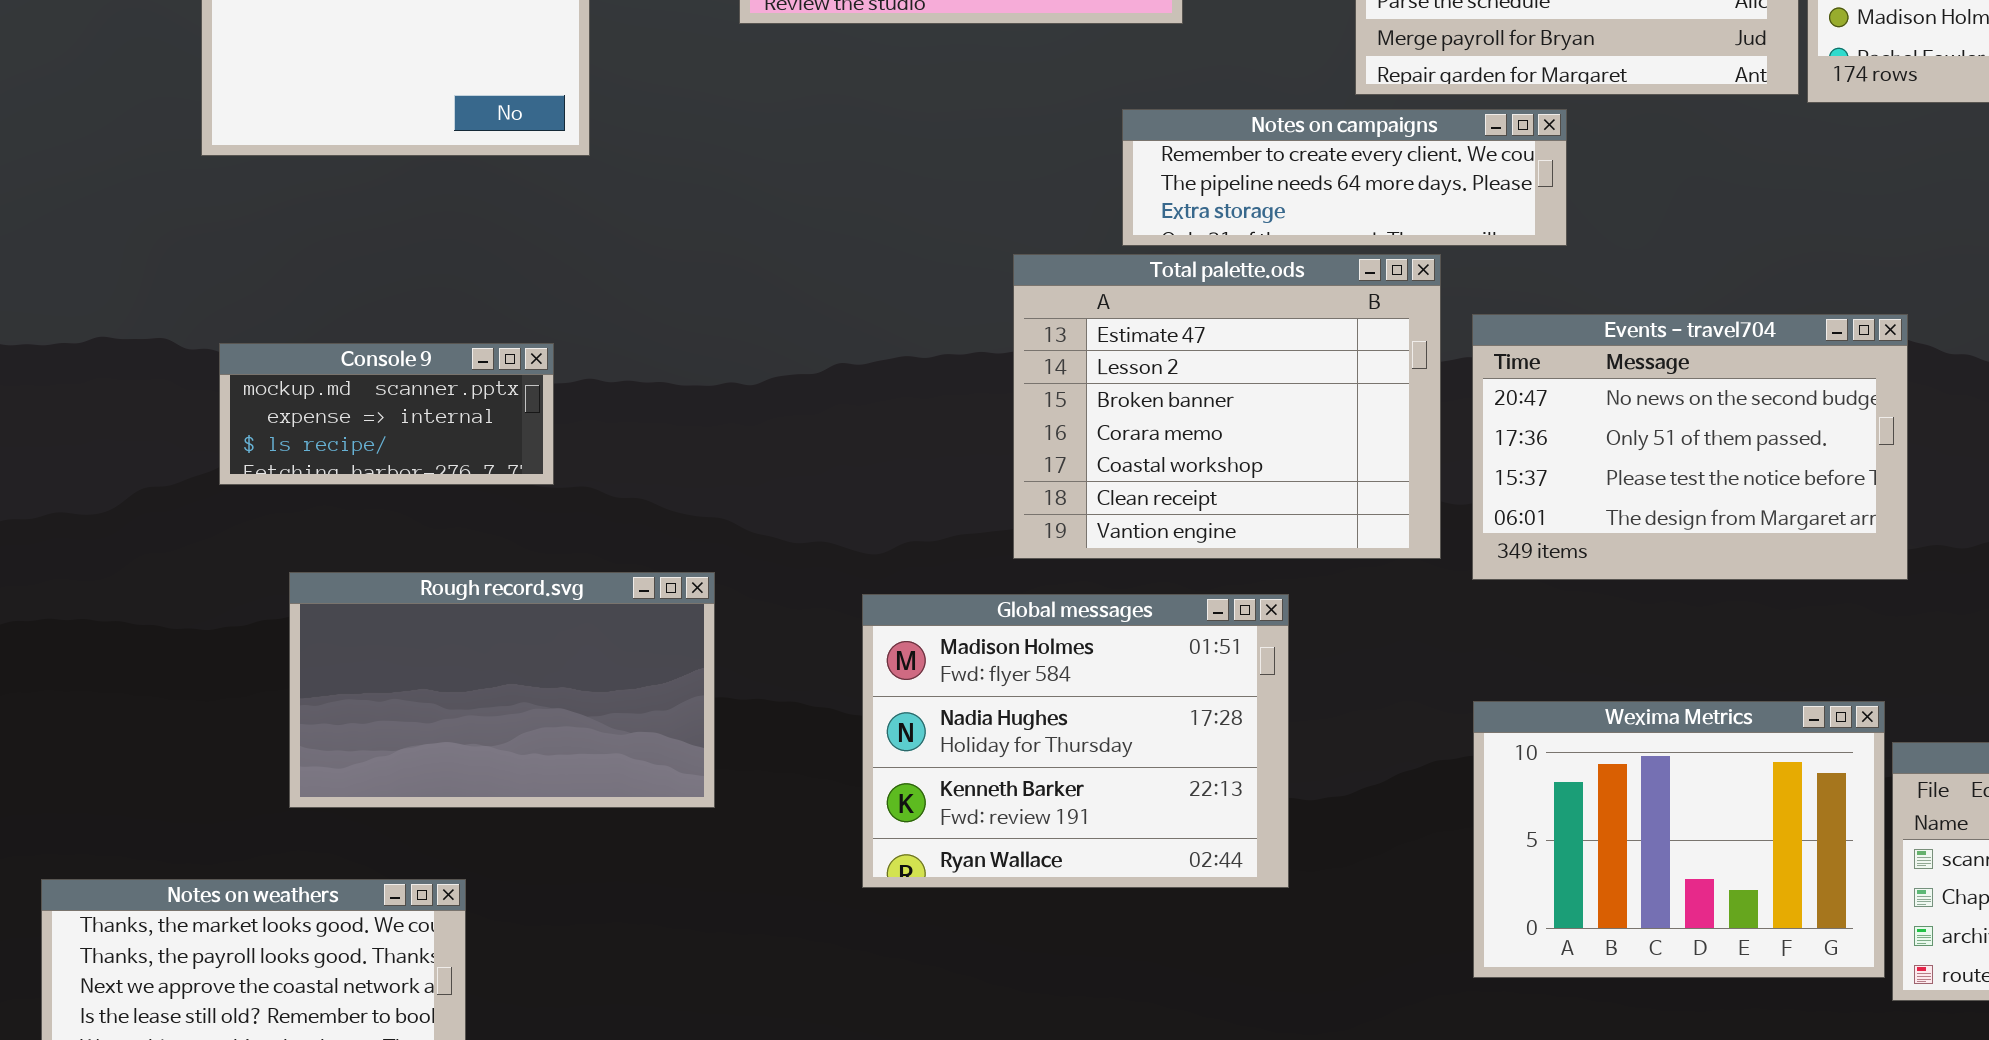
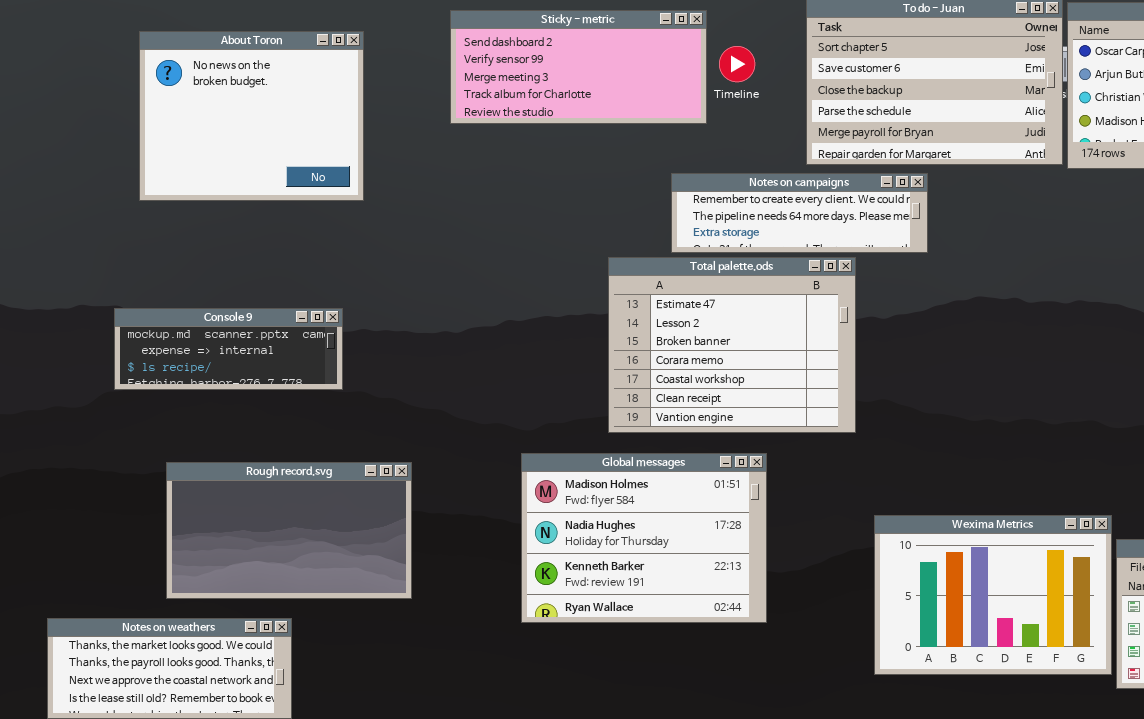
Events - travel704: [1472,314,1908,580] -> none, closed
Console 9: [219,343,554,485] -> [114,308,343,390], resized
Rough record.svg: [289,572,715,808] -> [166,462,412,599], moved

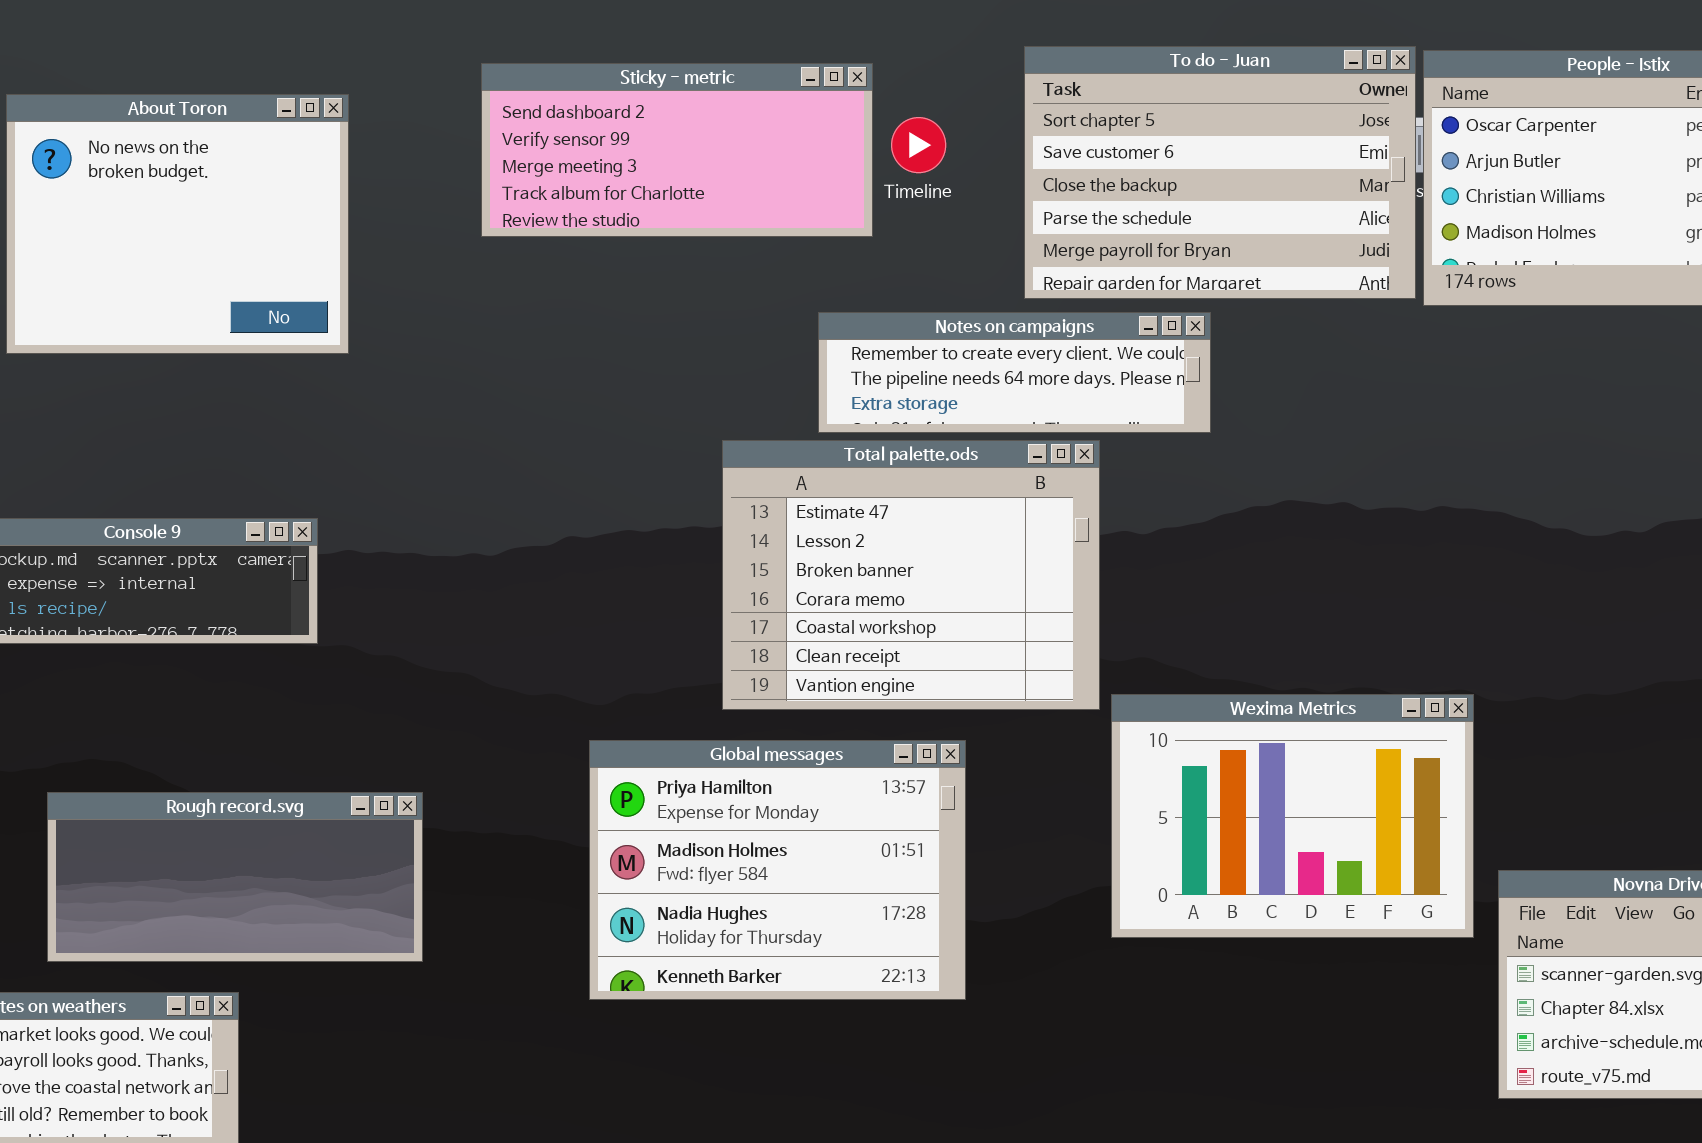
Global messages: [521,453,767,623] -> [589,740,966,1000], scrolled up 1 row
Rough record.svg: [166,462,412,599] -> [47,792,423,962], resized
Wexima Metrics: [874,515,1112,675] -> [1111,694,1474,938], moved

